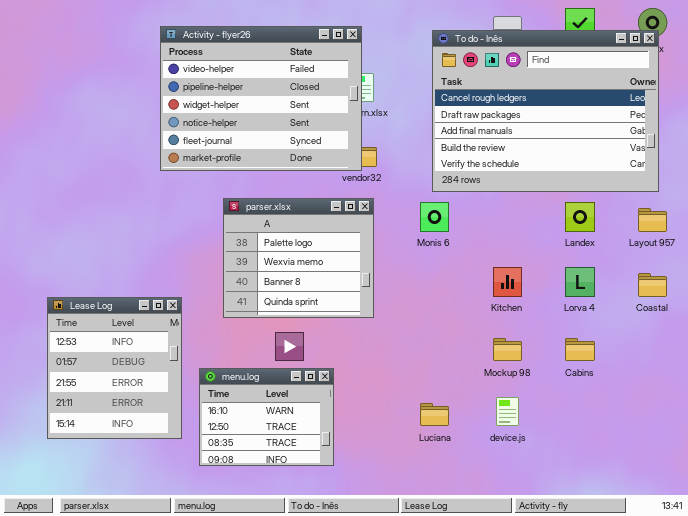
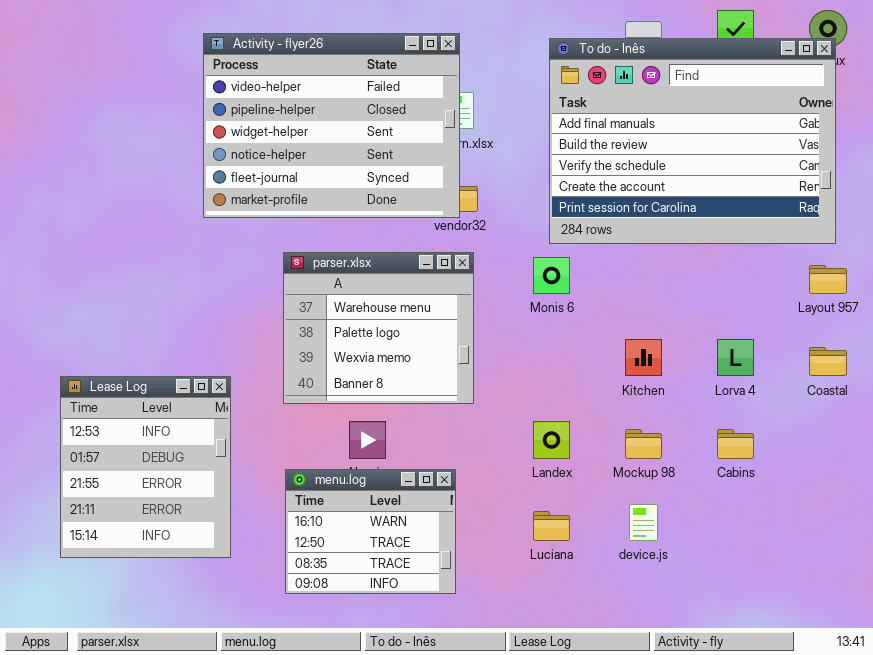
To do - Inês: [432,30,659,192] -> [549,38,836,244], scrolled down 2 rows
parser.xlsx: [223,198,374,318] -> [283,252,474,404], scrolled up 1 row
Landex: [565,202,595,232] -> [533,421,570,459], moved
menu.log: [199,368,334,466] -> [285,469,456,594], moved

